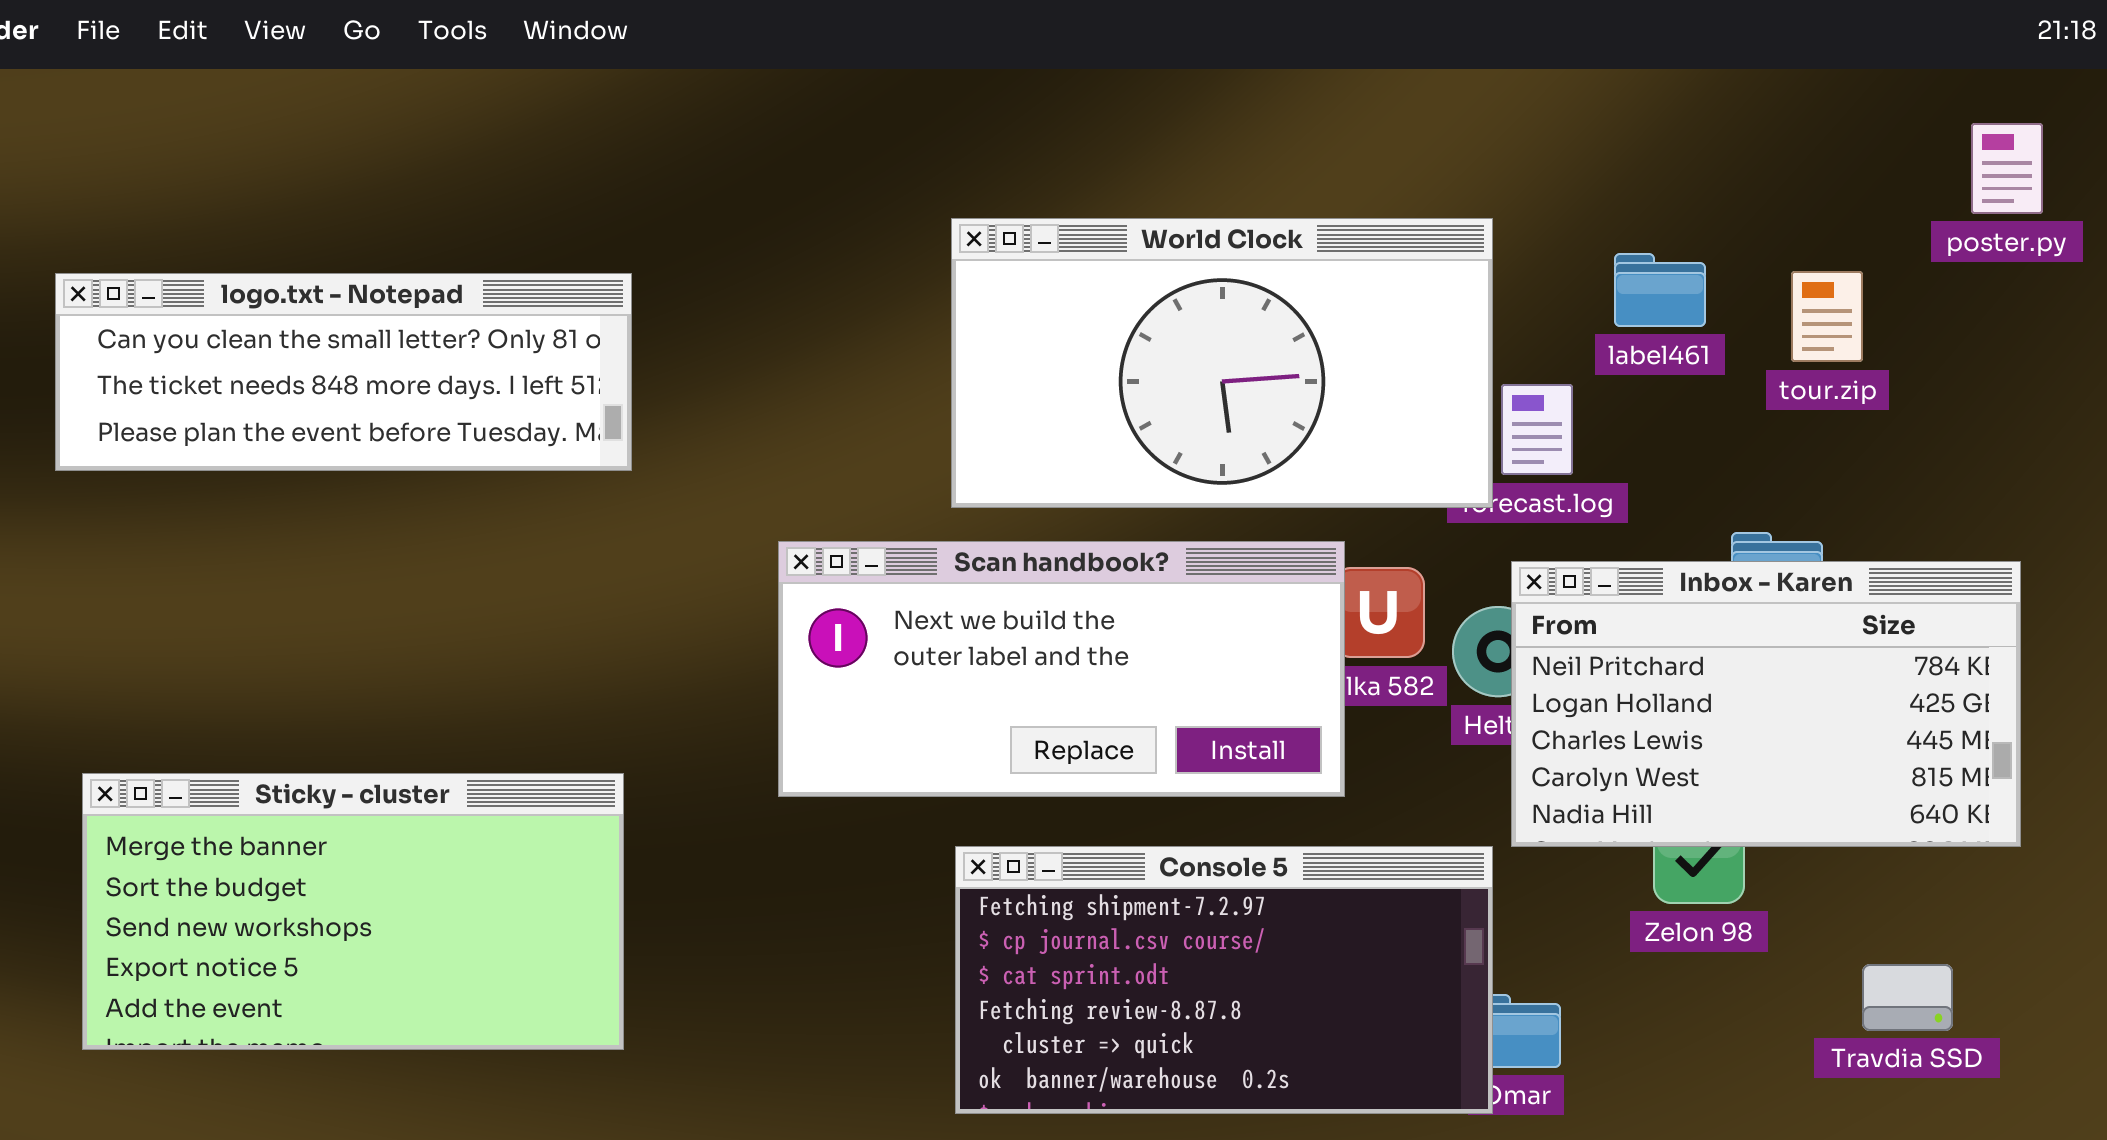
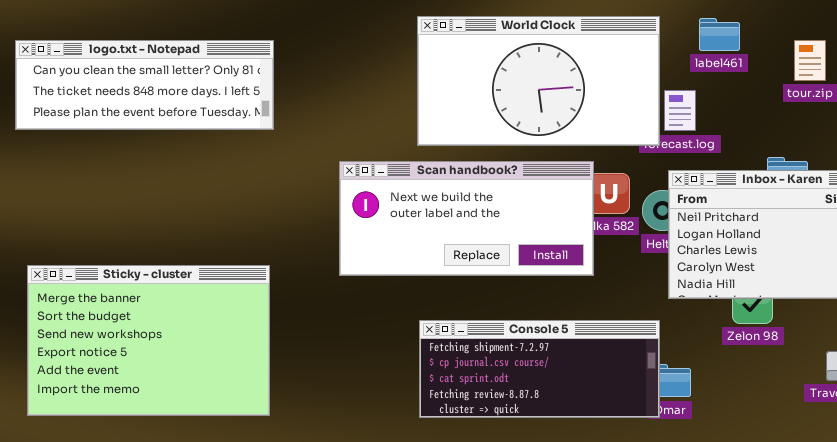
label461: [1614,253,1706,327] -> [699,18,740,51], moved
Sticky - cluster: [82,773,624,1050] -> [27,265,270,416], resized
Console 5: [955,846,1493,1114] -> [419,320,660,418], resized

